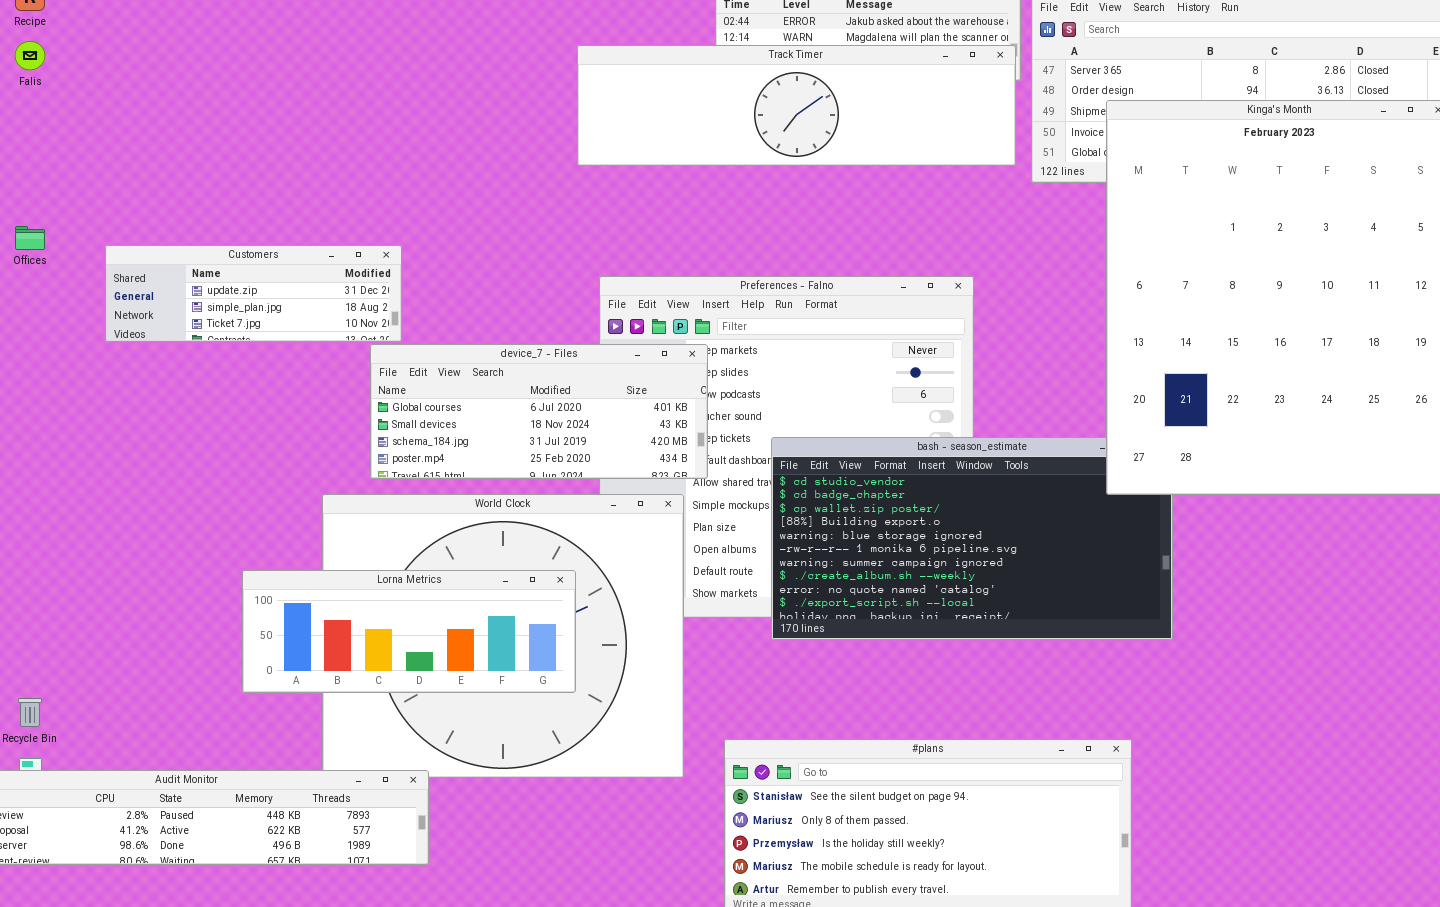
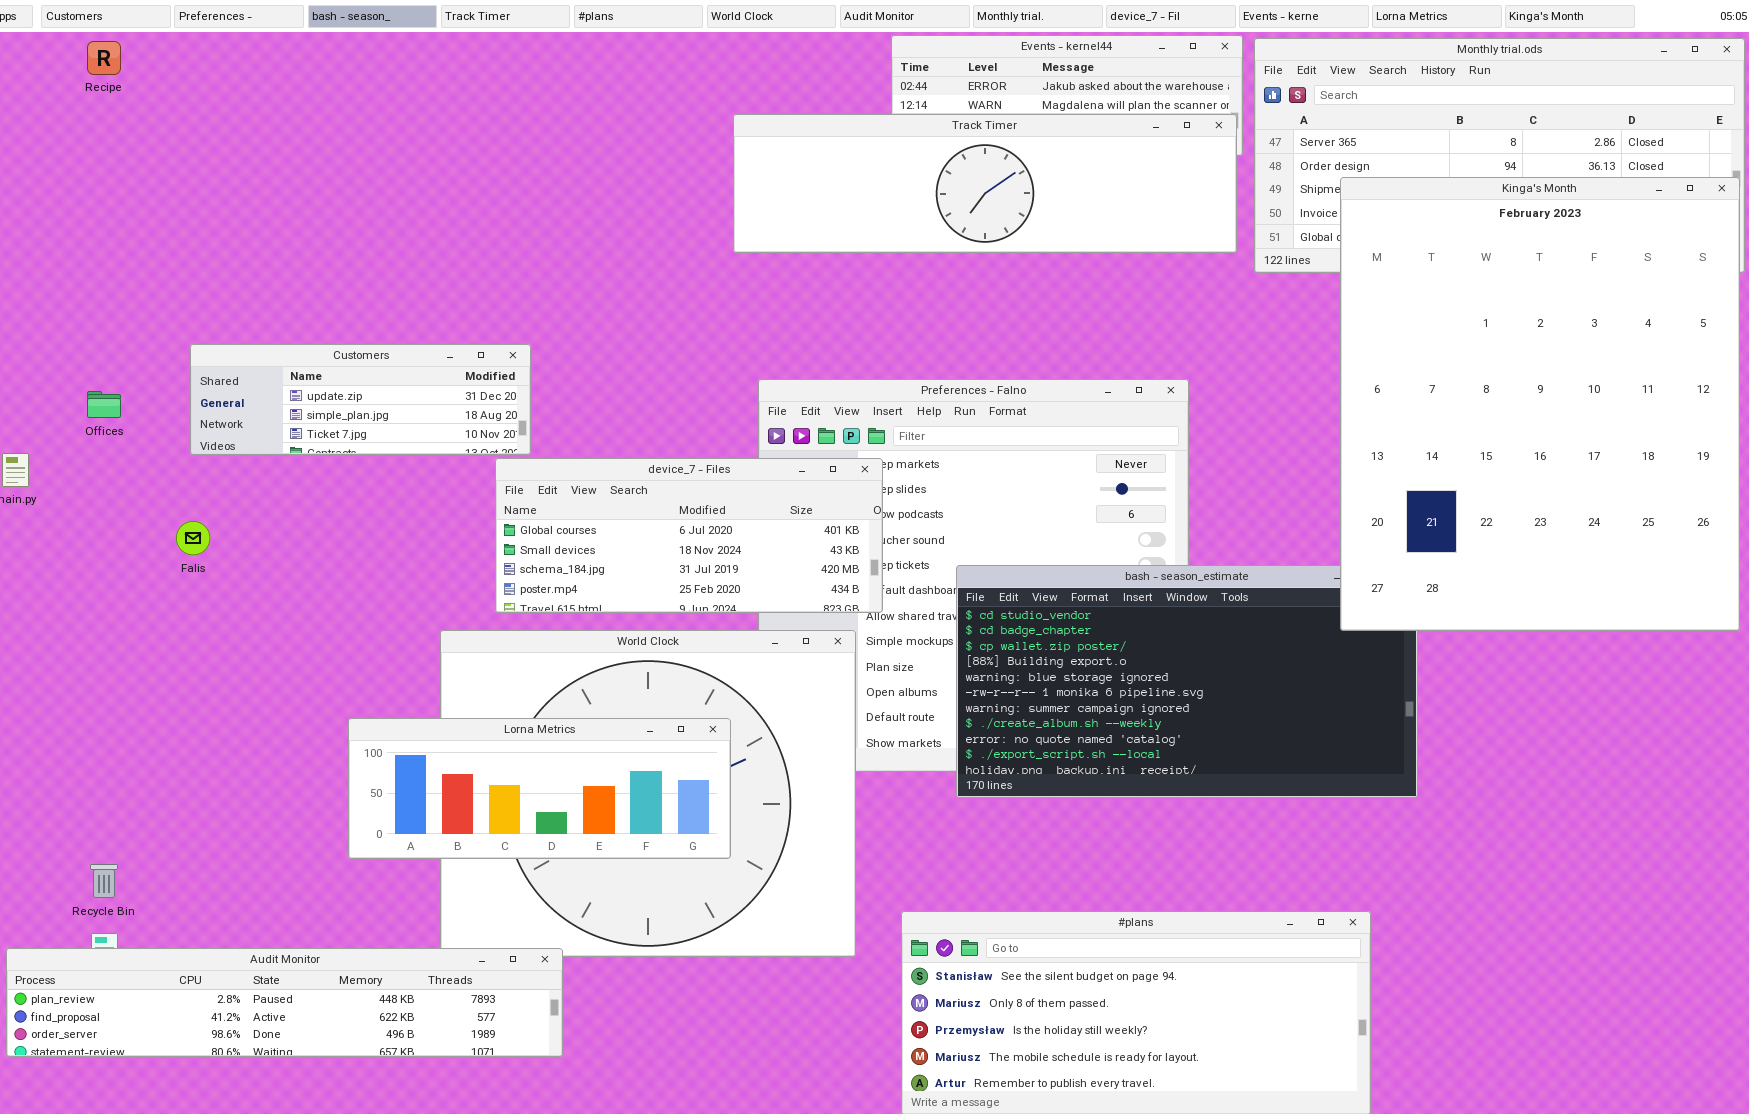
Falis: [15,41,45,70] -> [176,521,210,555], moved
Offices: [15,226,45,250] -> [87,391,121,418], moved

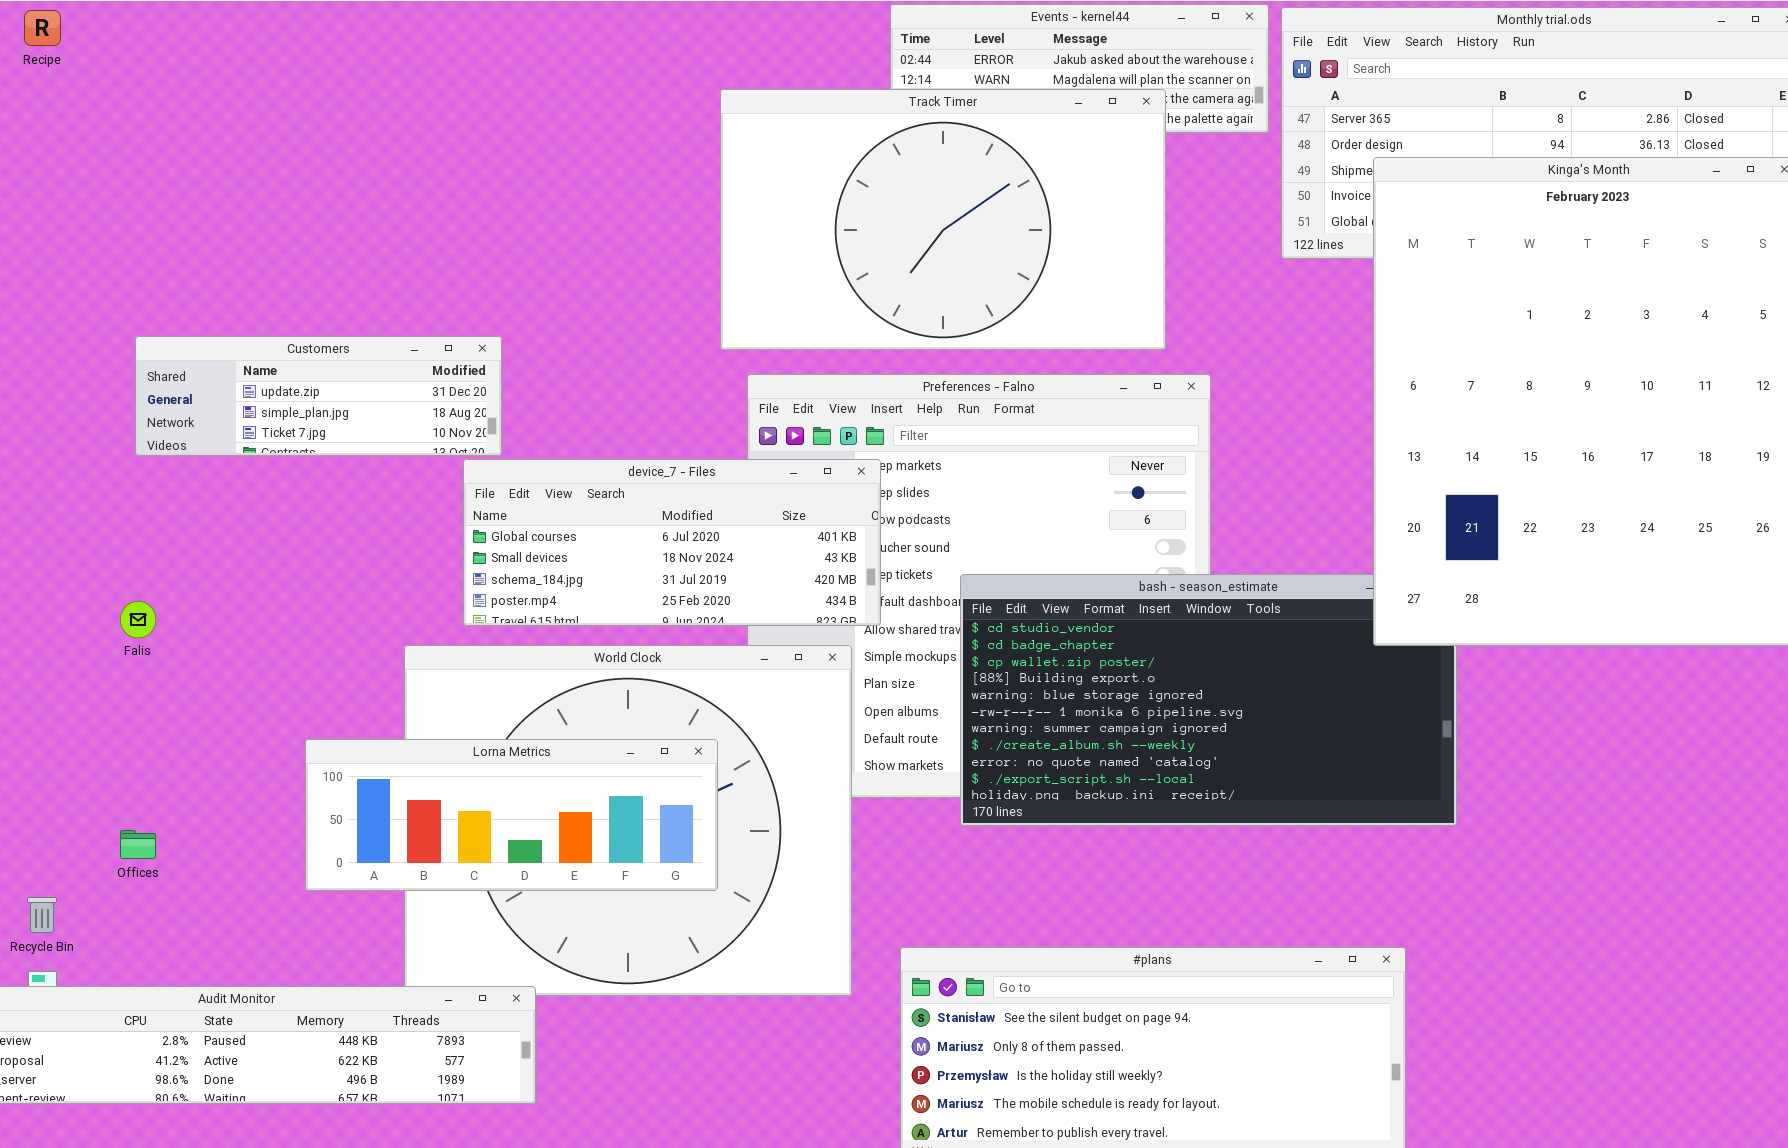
Track Timer: [733,114,1237,253] -> [720,89,1166,350], resized
Offices: [87,391,121,418] -> [120,830,156,859], moved
Falis: [176,521,210,555] -> [120,601,156,638], moved

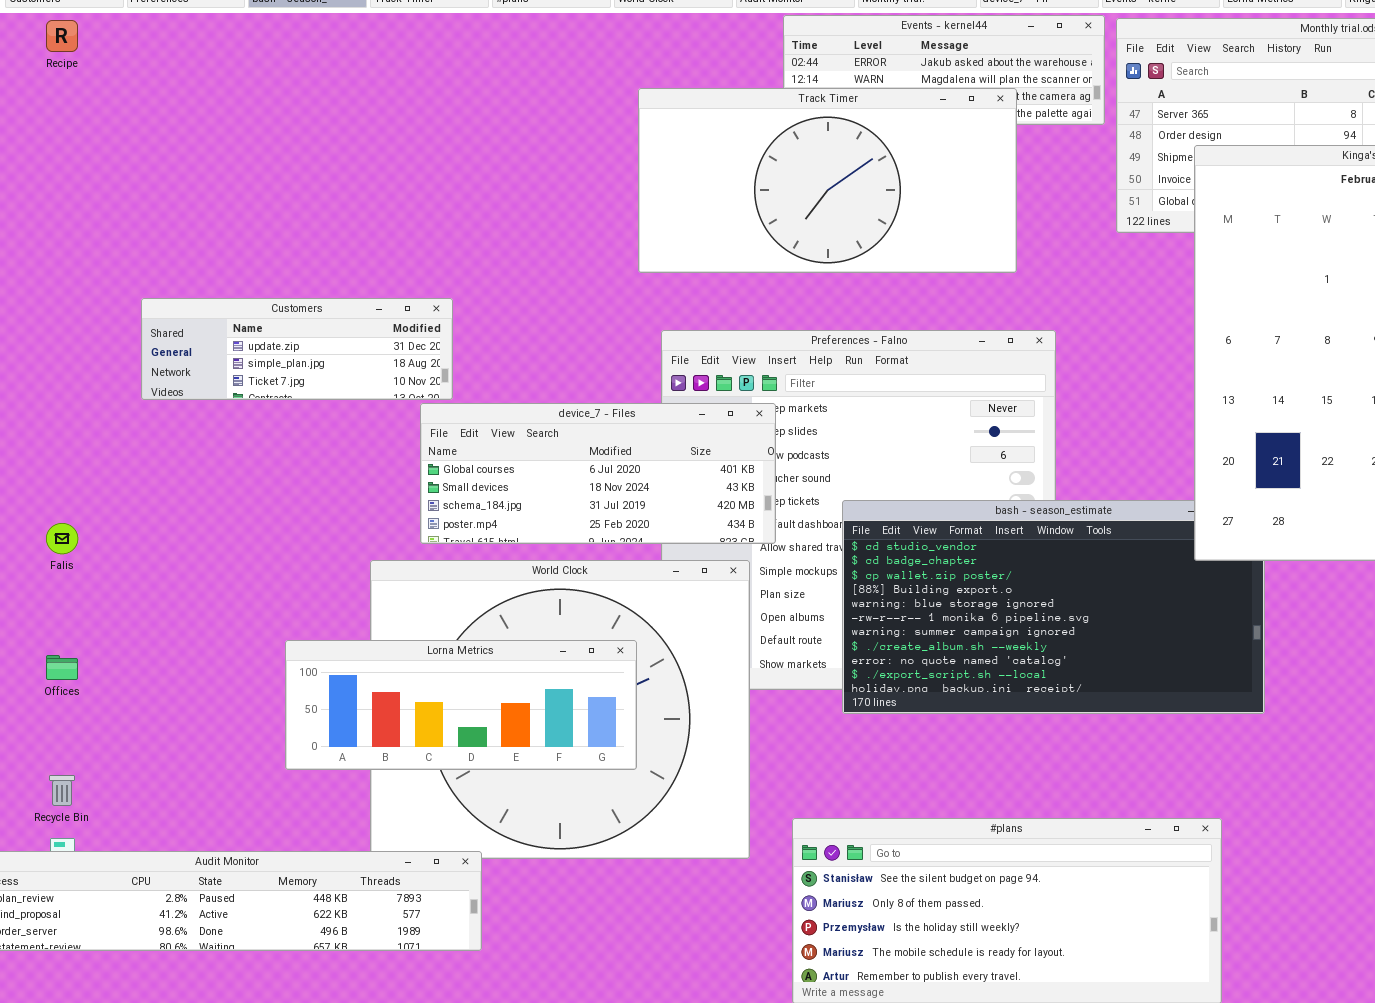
Track Timer: [720,89,1166,350] -> [638,88,1017,273], resized
Falis: [120,601,156,638] -> [46,523,78,554], moved
Offices: [120,830,156,859] -> [46,655,78,680], moved

